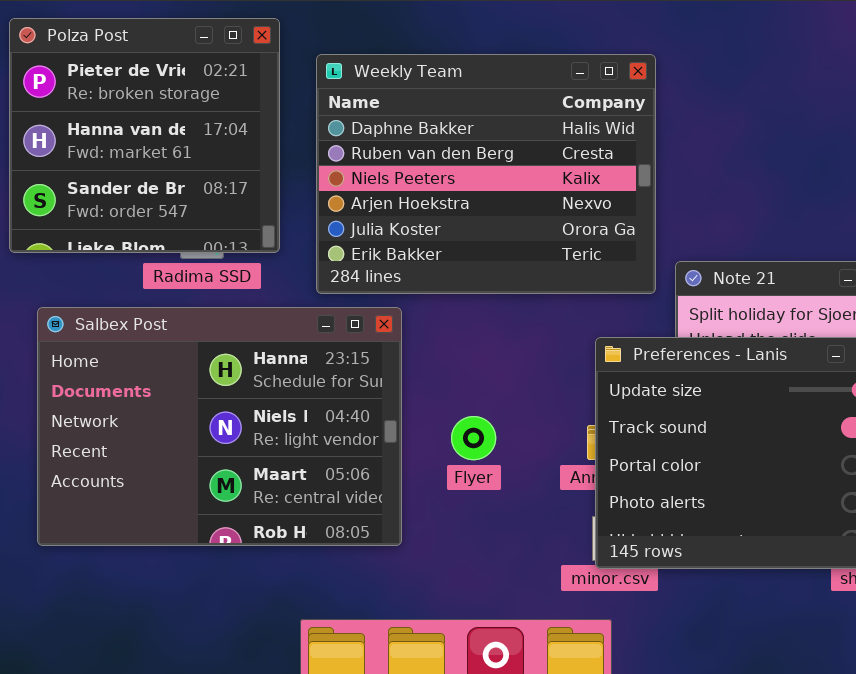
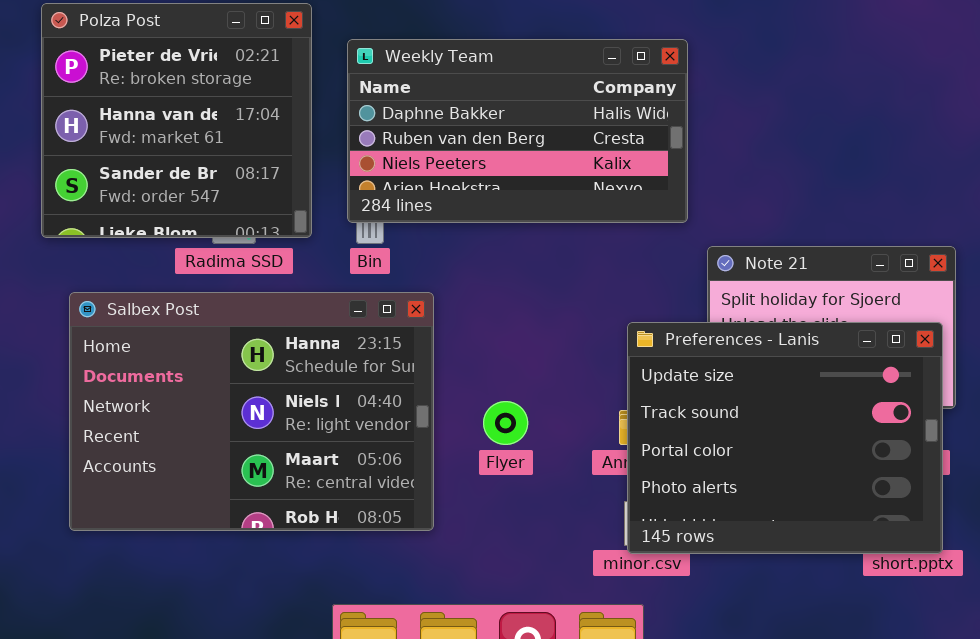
Weekly Team: [316,54,656,294] -> [347,39,688,223], resized

